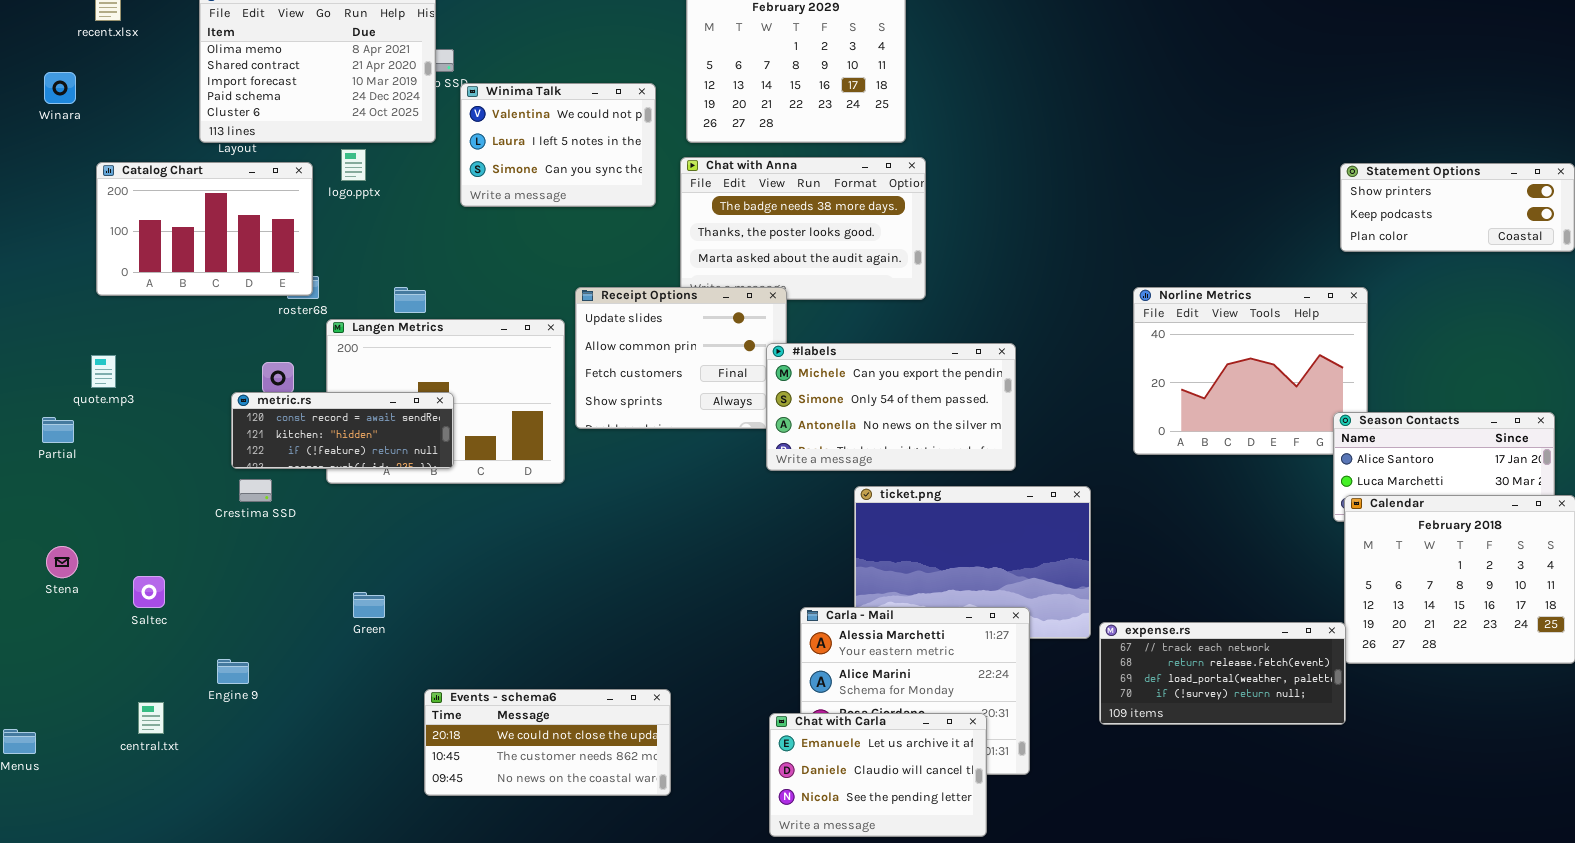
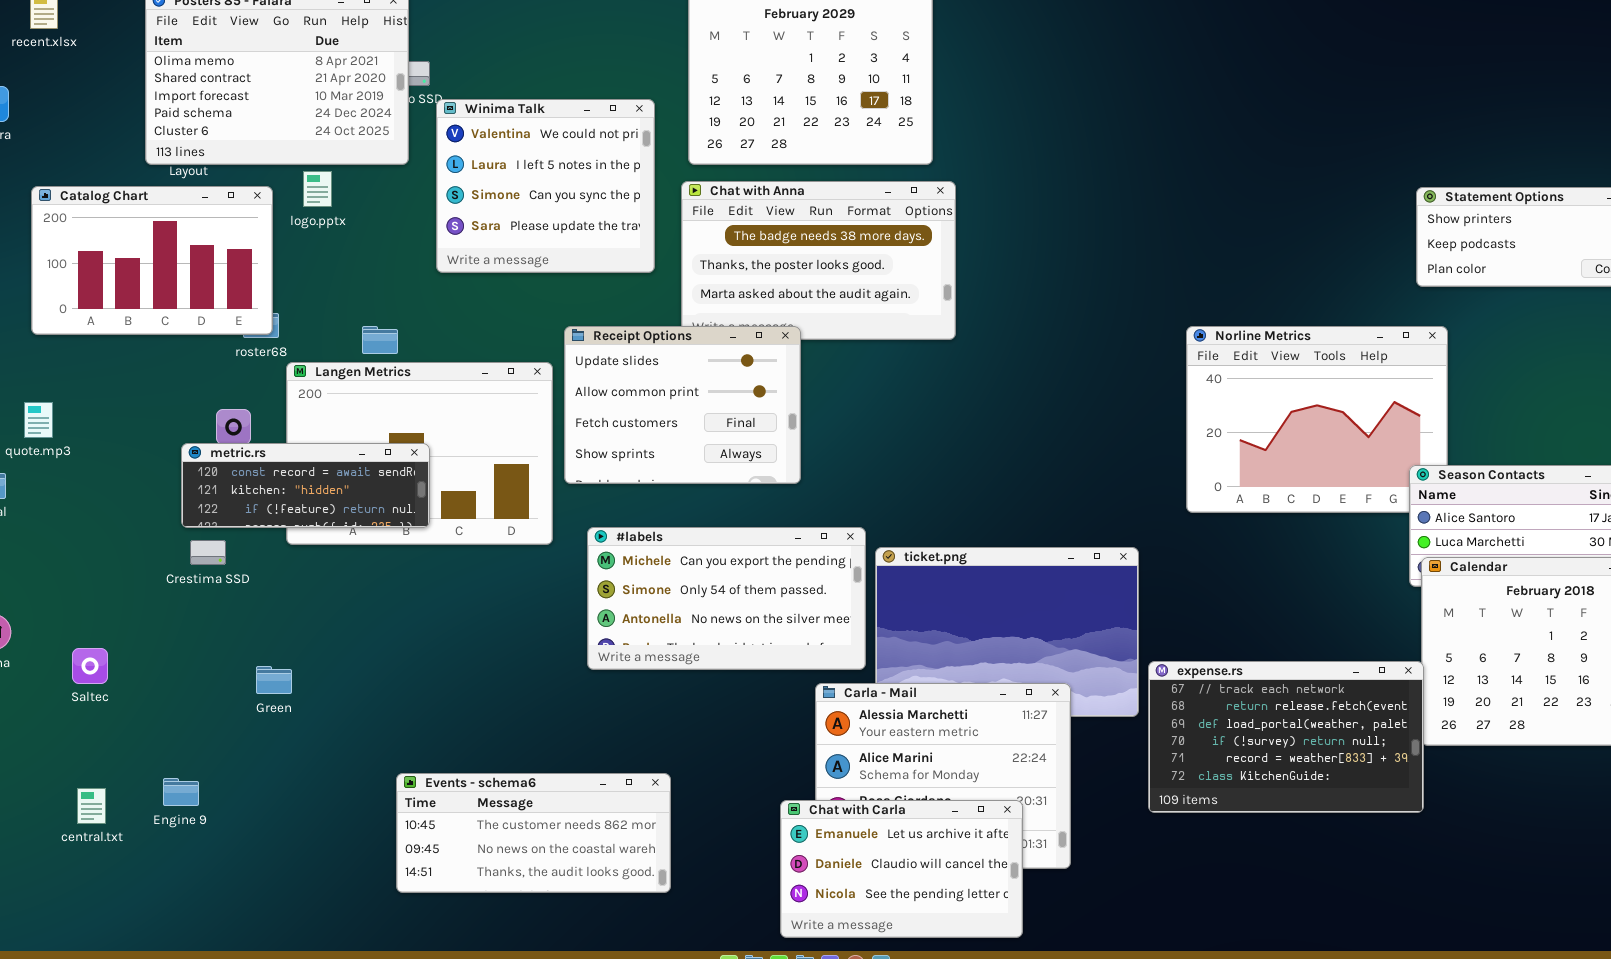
Winima Talk: [460,83,656,207] -> [436,99,655,273], resized
#labels: [766,343,1016,471] -> [587,527,866,670], moved
Green: [353,592,385,618] -> [256,666,292,694], moved
expense.rs: [1099,622,1346,725] -> [1148,661,1424,813], resized
Engine 9: [217,659,249,684] -> [163,778,199,806], moved
Events - schema6: [424,689,671,796] -> [396,773,671,893], scrolled down 1 row

